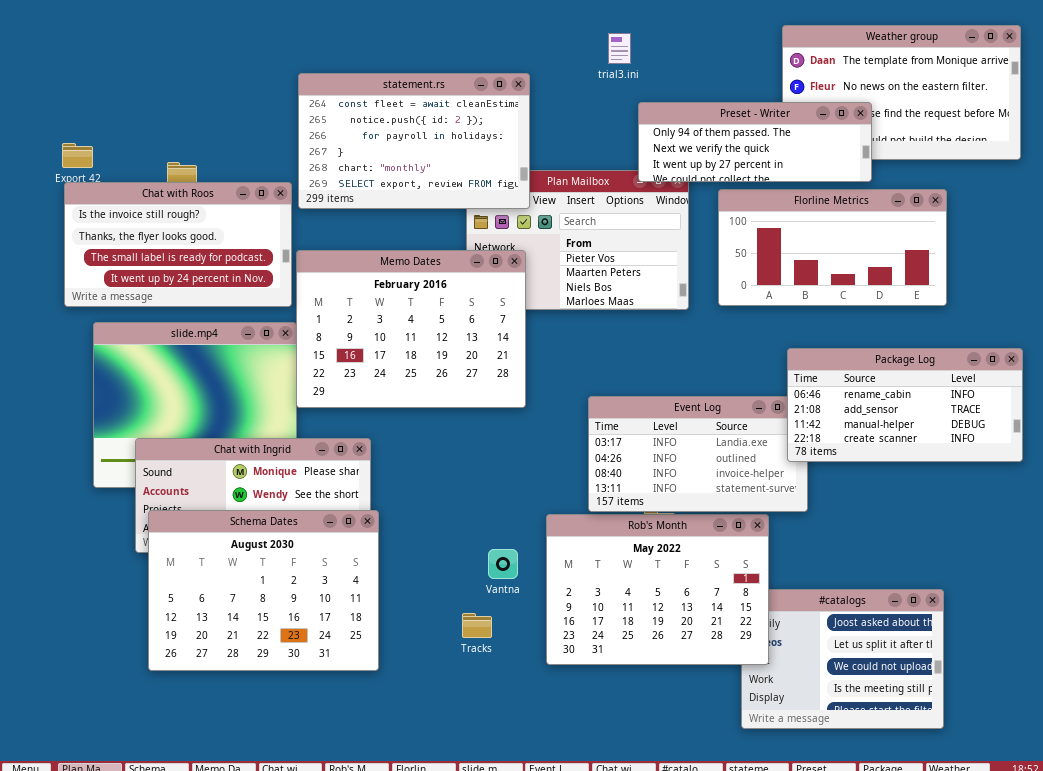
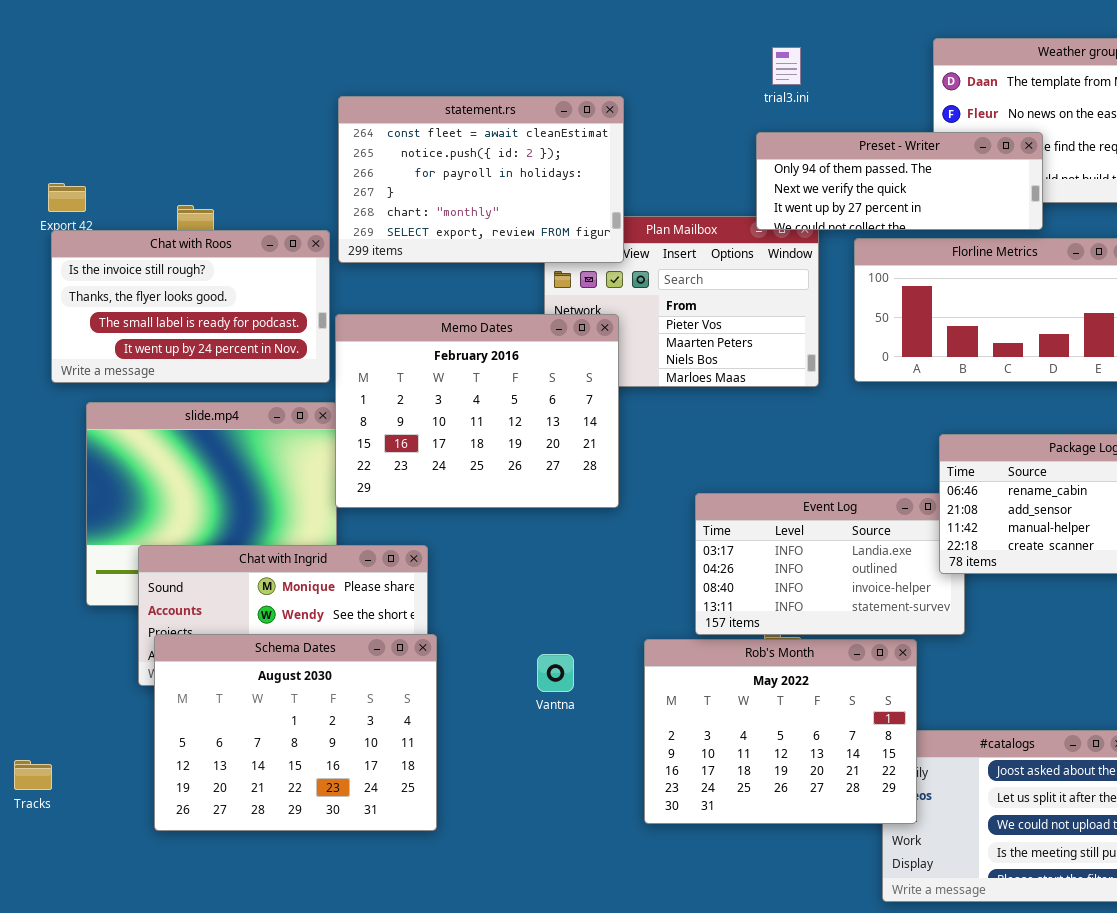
trial3.ini: [608,33,631,64] -> [772,47,801,85], moved
Vantna: [488,549,518,579] -> [537,654,574,692], moved
Tracks: [462,613,492,638] -> [14,760,52,790], moved

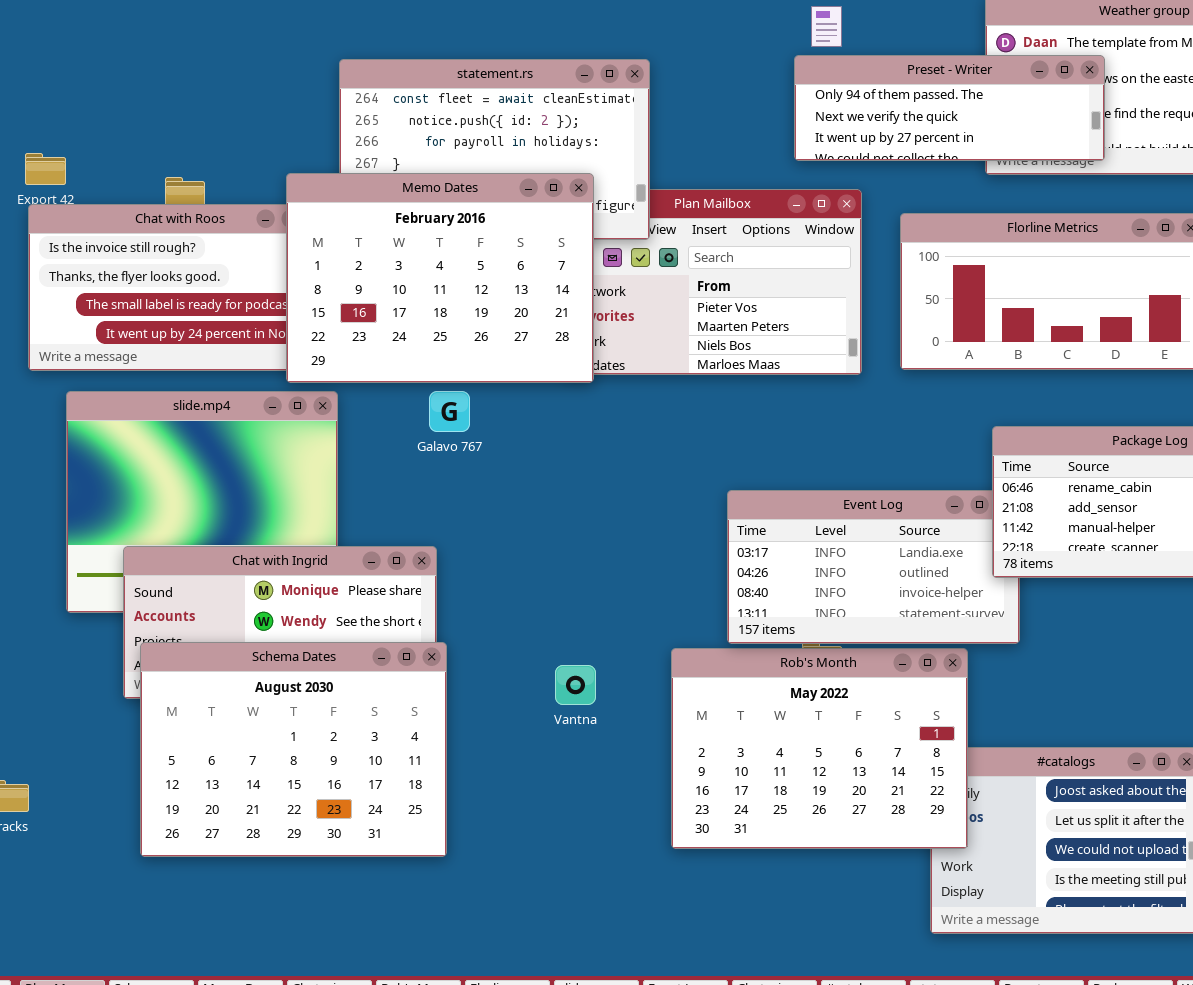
Preset - Writer: [756,132,1043,230] -> [794,55,1105,161], moved
Memo Dates: [335,314,619,508] -> [286,173,594,383], moved

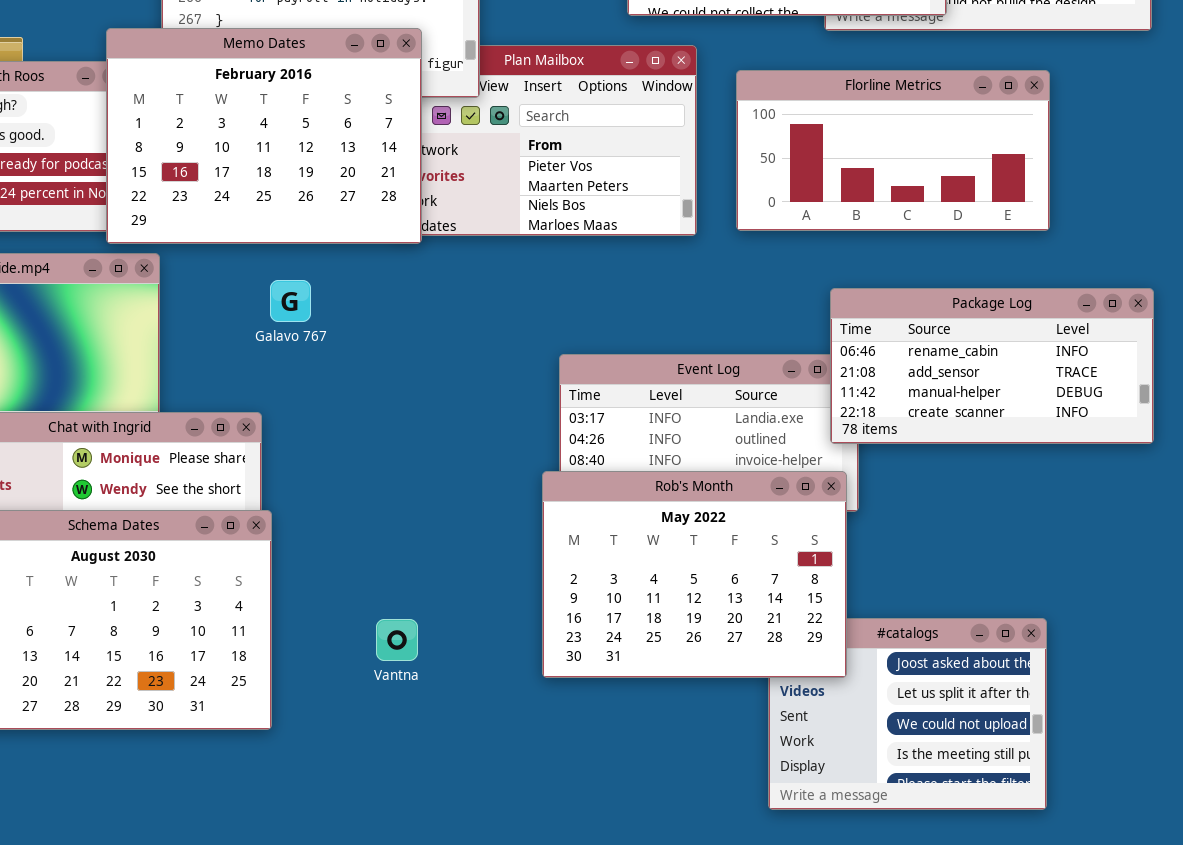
Galavo 767: [429,391,470,432] -> [270,280,311,322], moved
Rob's Month: [671,648,968,849] -> [542,471,847,678], moved
Vantna: [555,665,596,705] -> [376,619,418,661], moved

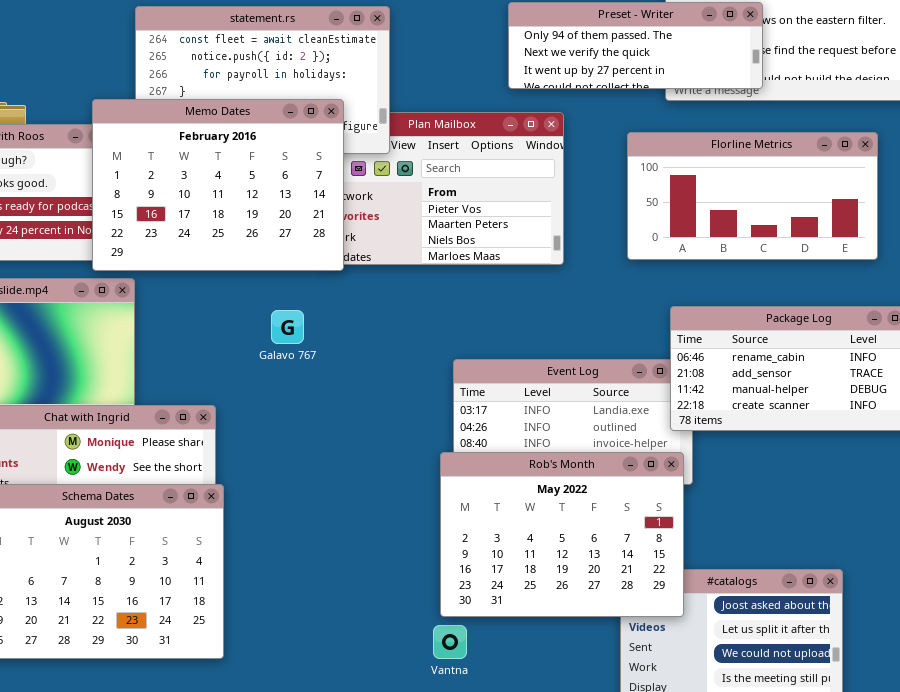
Florline Metrics: [736,70,1050,231] -> [627,132,878,260], moved
Galavo 767: [270,280,311,322] -> [271,310,304,344], moved
Vantna: [376,619,418,661] -> [433,625,467,659], moved

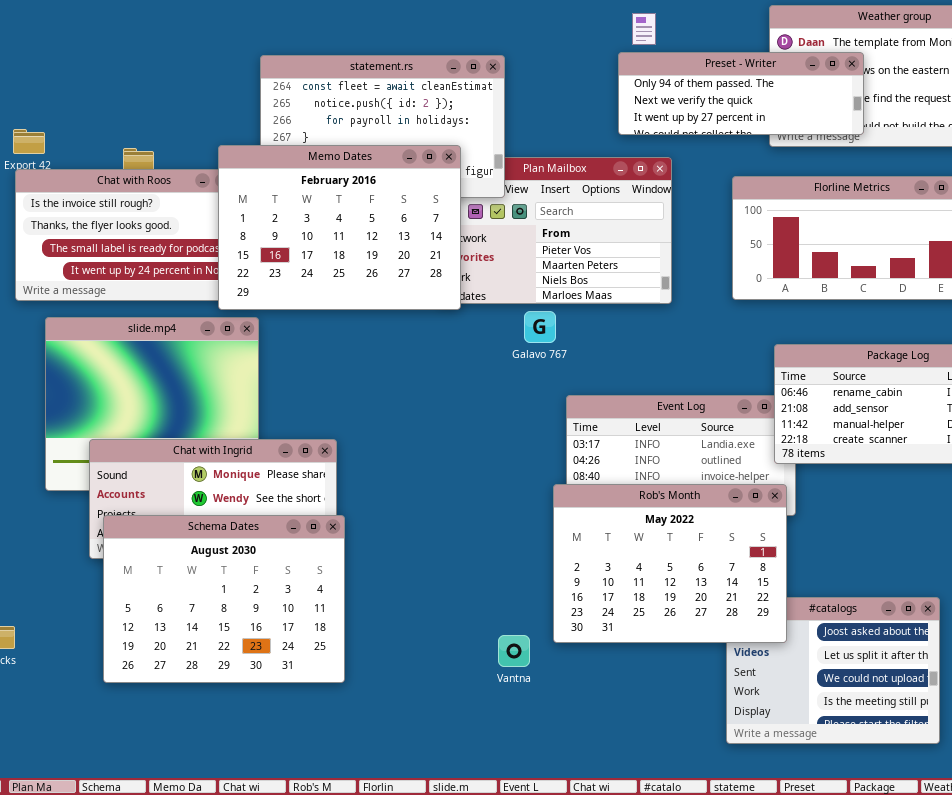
Galavo 767: [271,310,304,344] -> [524,311,556,343], moved
Vantna: [433,625,467,659] -> [498,635,530,667], moved

